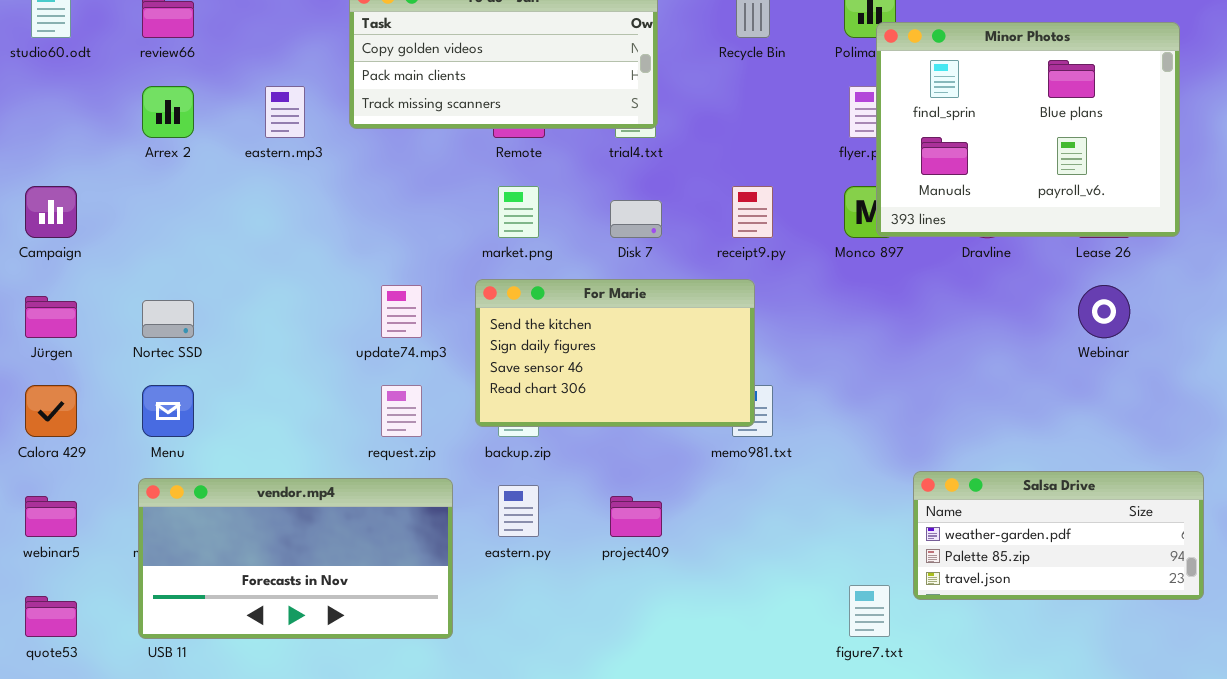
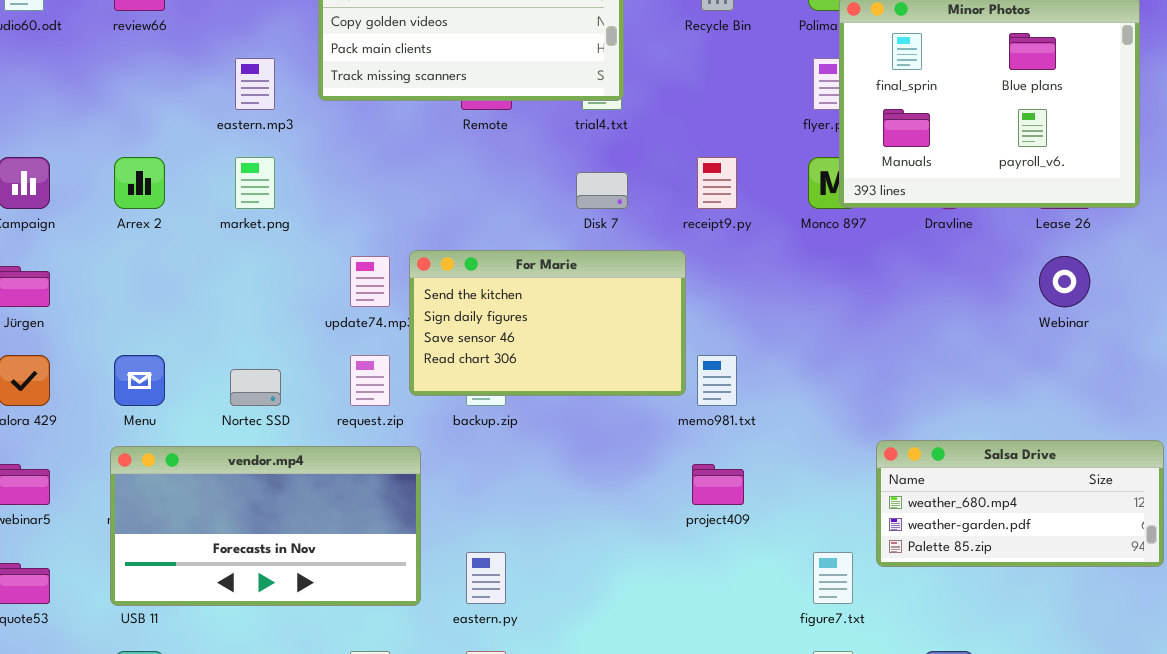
Arrex 2: [142,86,194,138] -> [114,157,165,209], moved
market.png: [498,186,539,238] -> [235,157,275,209], moved
For Marie: [475,279,755,427] -> [409,250,686,396], moved
Nortec SSD: [142,300,194,338] -> [230,369,281,406], moved
Salsa Drive: [913,471,1204,600] -> [876,440,1164,567], scrolled up 1 row
eastern.py: [498,485,539,537] -> [466,552,506,604], moved
project409: [610,496,662,537] -> [692,464,744,505], moved

